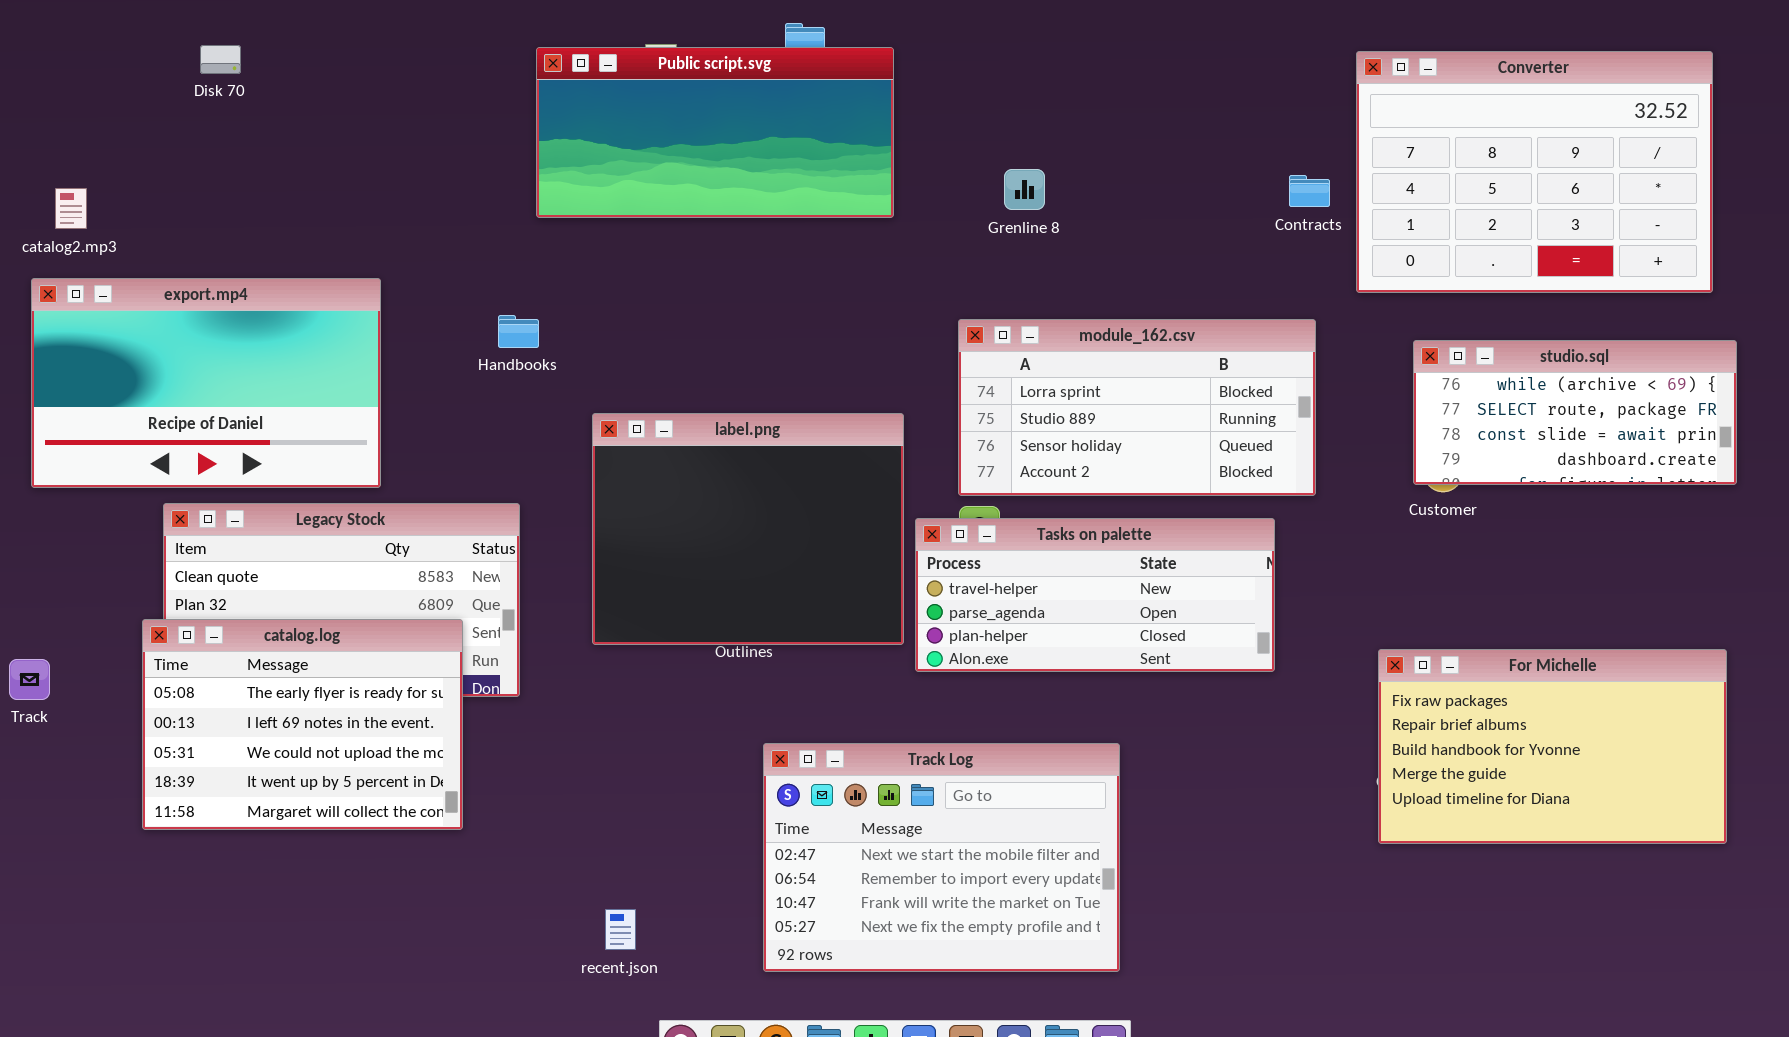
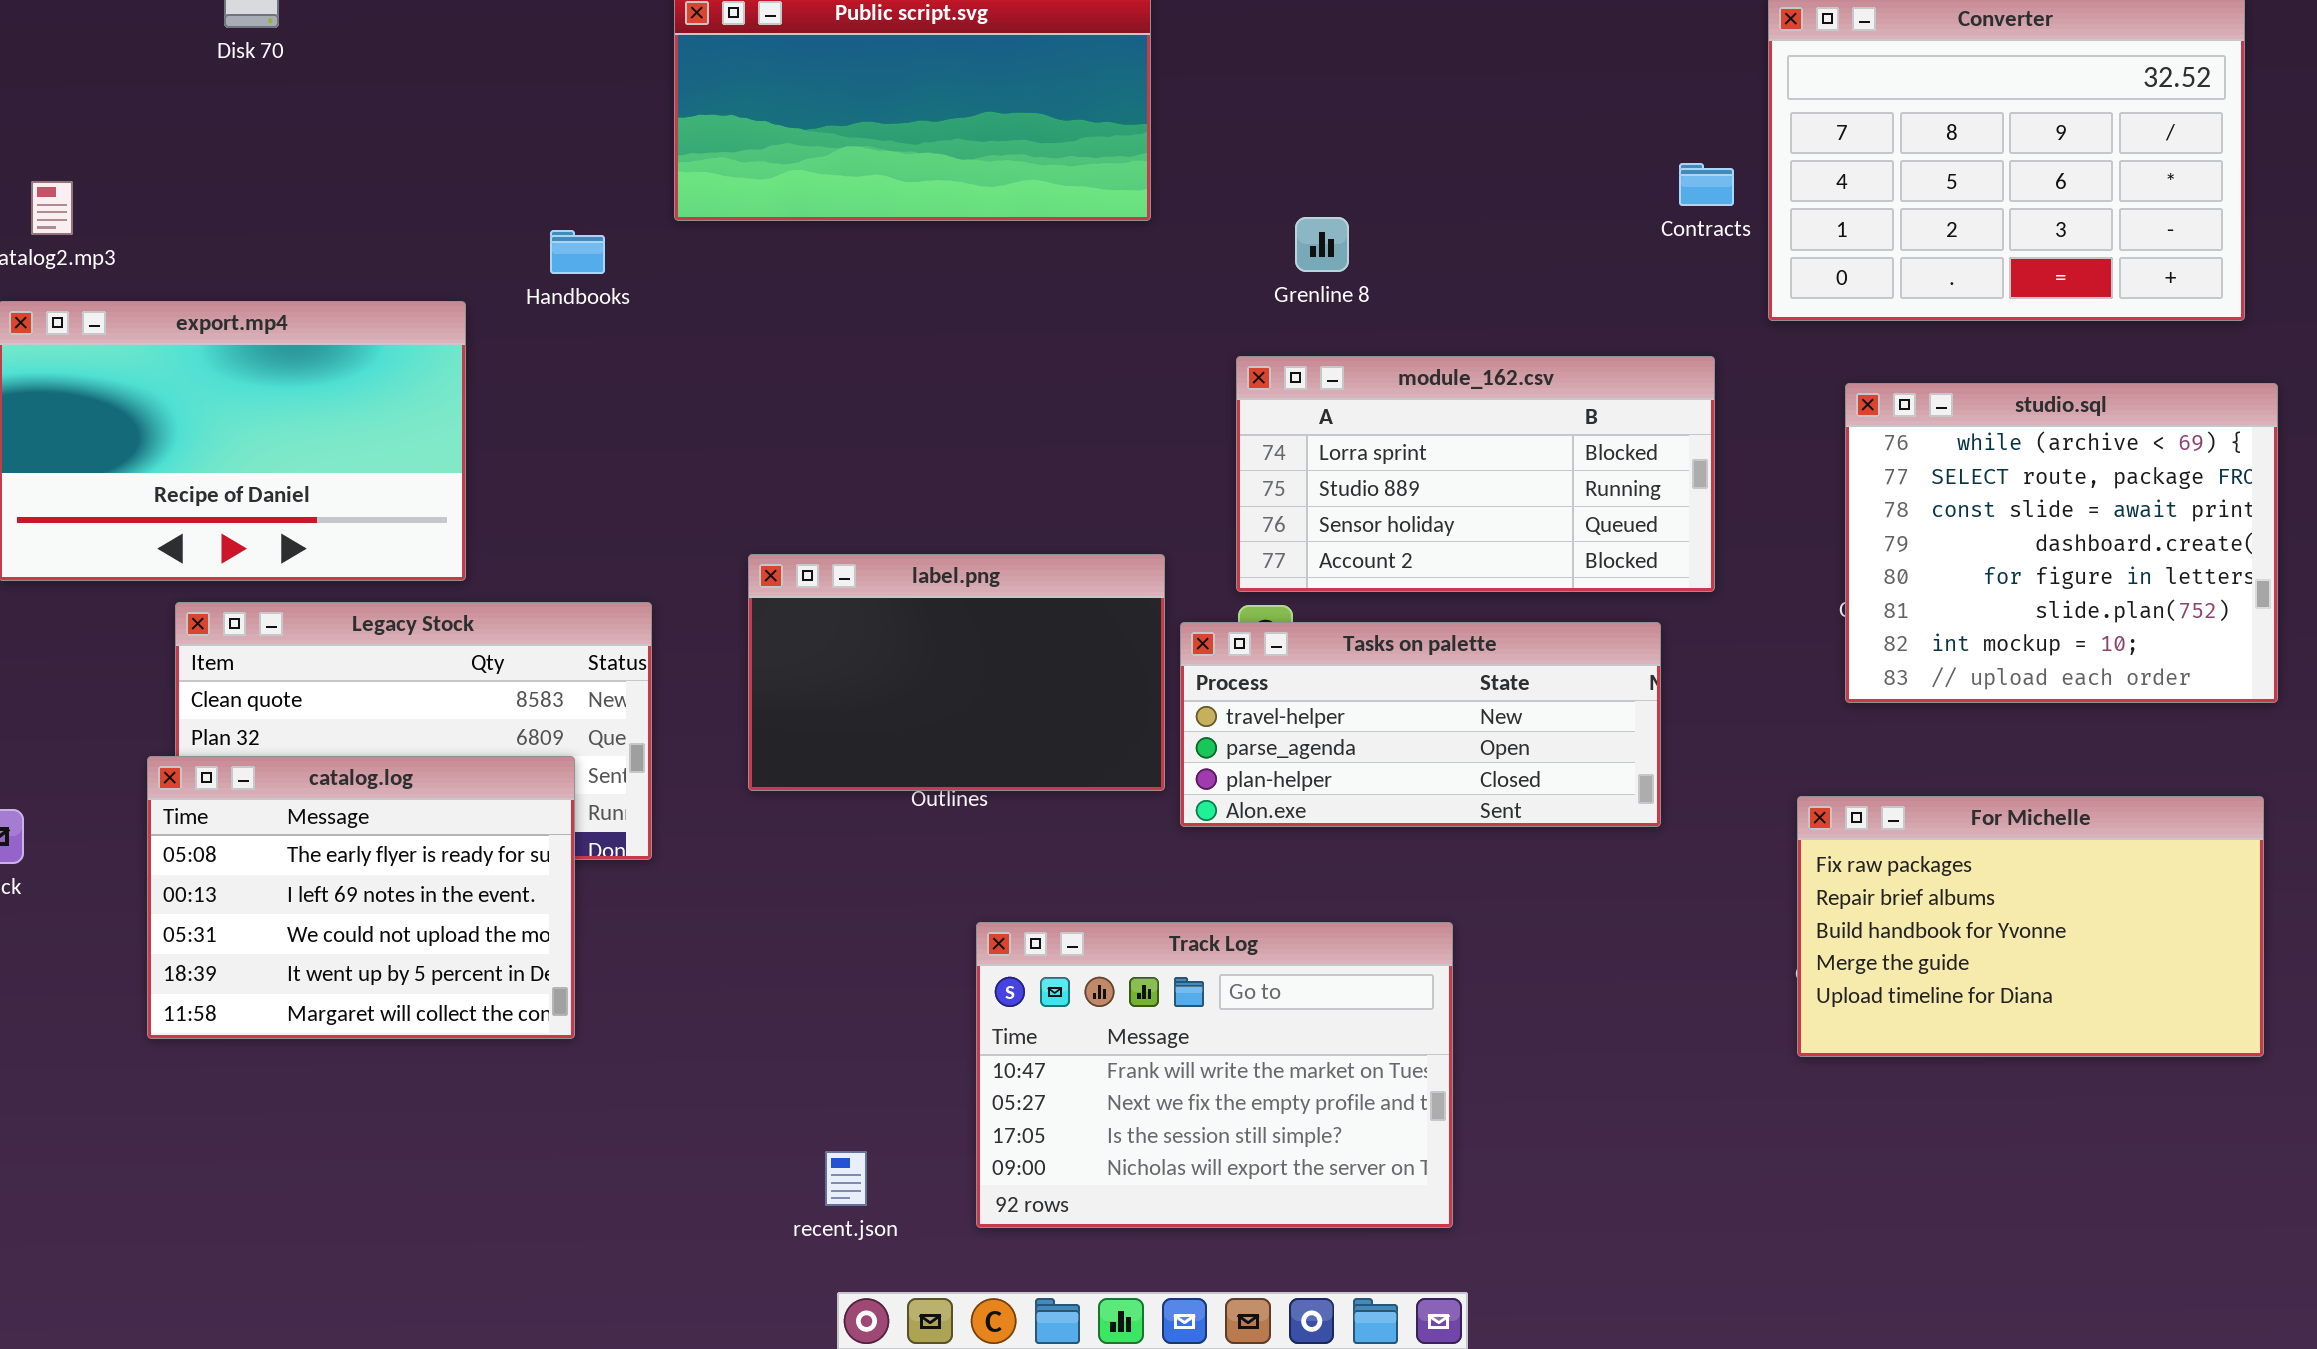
Grenline 8: [1004,169,1045,210] -> [1295,217,1349,272], moved
Handbooks: [498,315,539,348] -> [550,230,605,274], moved
studio.sql: [1413,340,1737,485] -> [1845,383,2278,703], resized
label.png: [592,413,904,645] -> [748,554,1165,791], resized
Track Log: [763,743,1120,972] -> [976,922,1453,1228], scrolled down 2 rows
recent.json: [605,909,636,950] -> [825,1151,867,1206], moved

